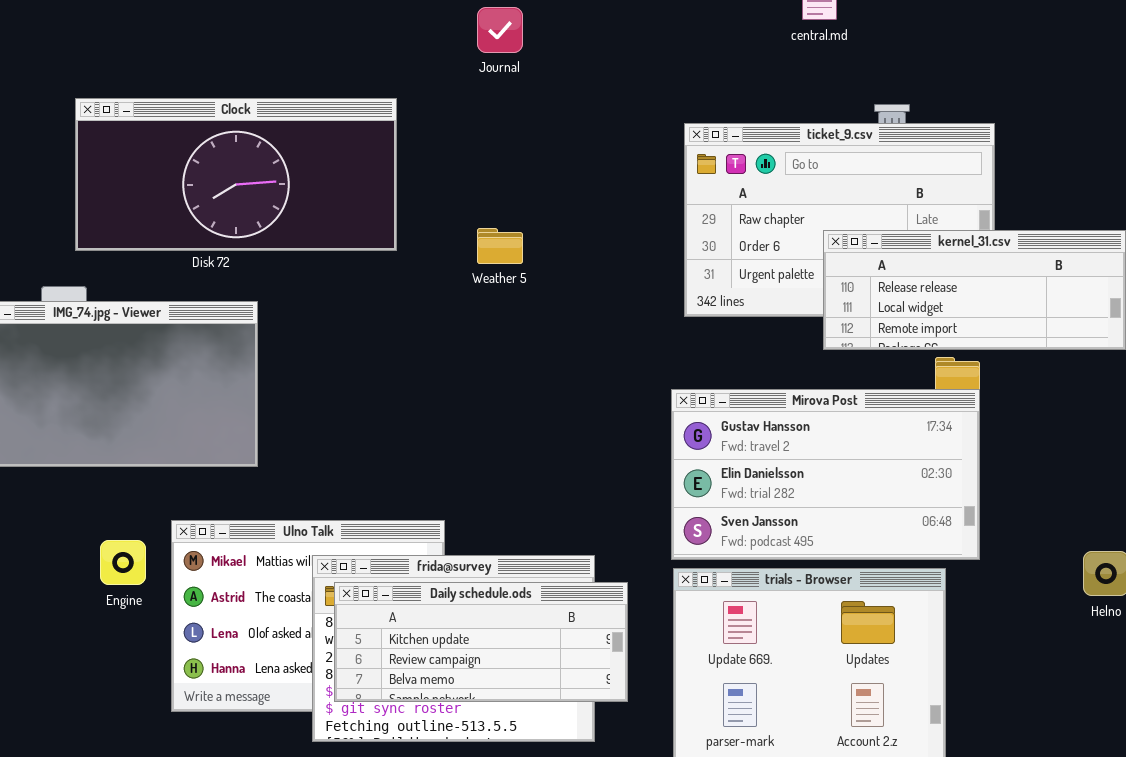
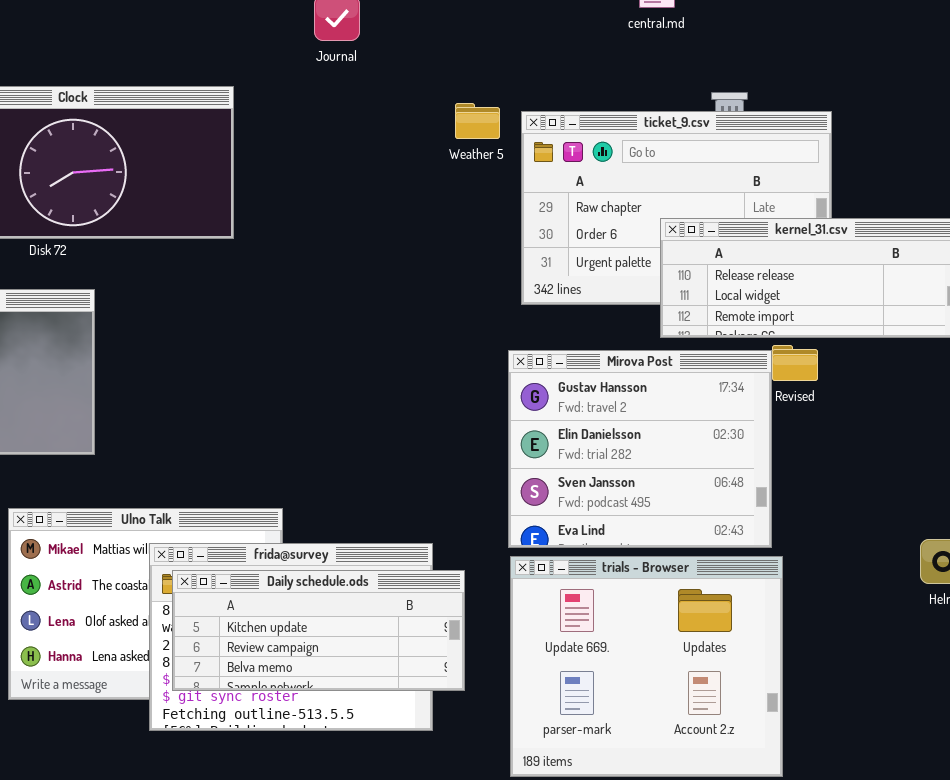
Weather 5: [477,228,523,264] -> [455,103,500,139], moved
Mirova Post: [671,389,980,560] -> [508,350,772,548], resized

